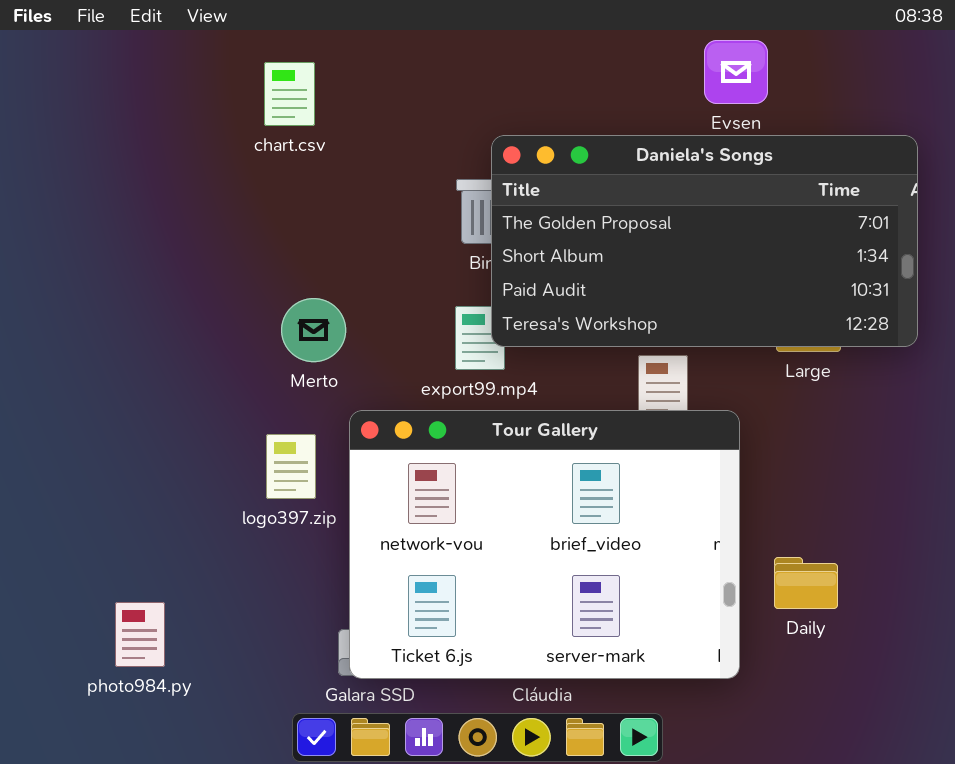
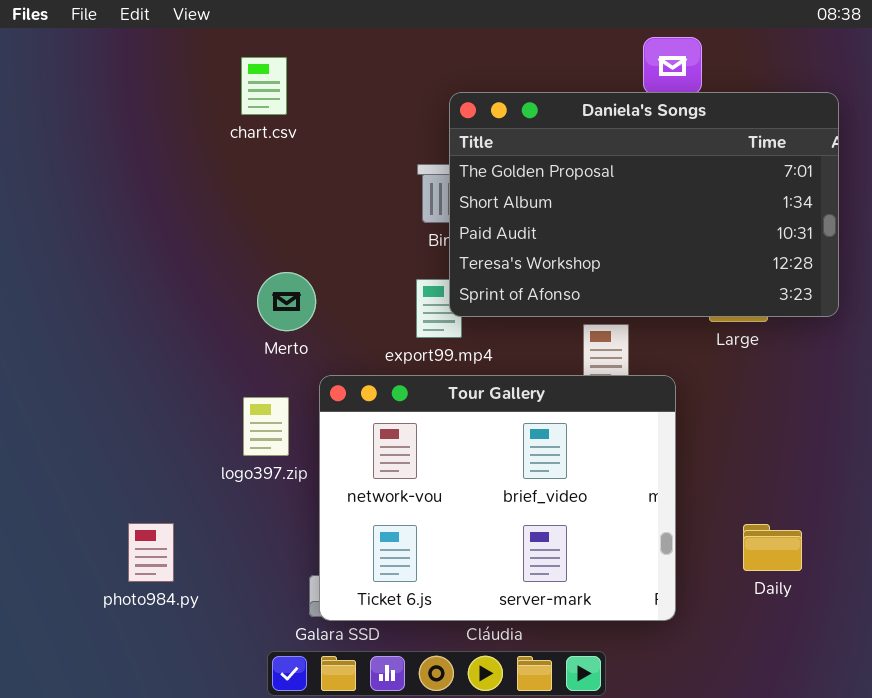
Daniela's Songs: [491,135,918,347] -> [449,92,839,317], resized
Daily: [774,557,838,609] -> [743,524,802,571], moved
photo984.py: [115,602,165,667] -> [128,523,174,582], moved

